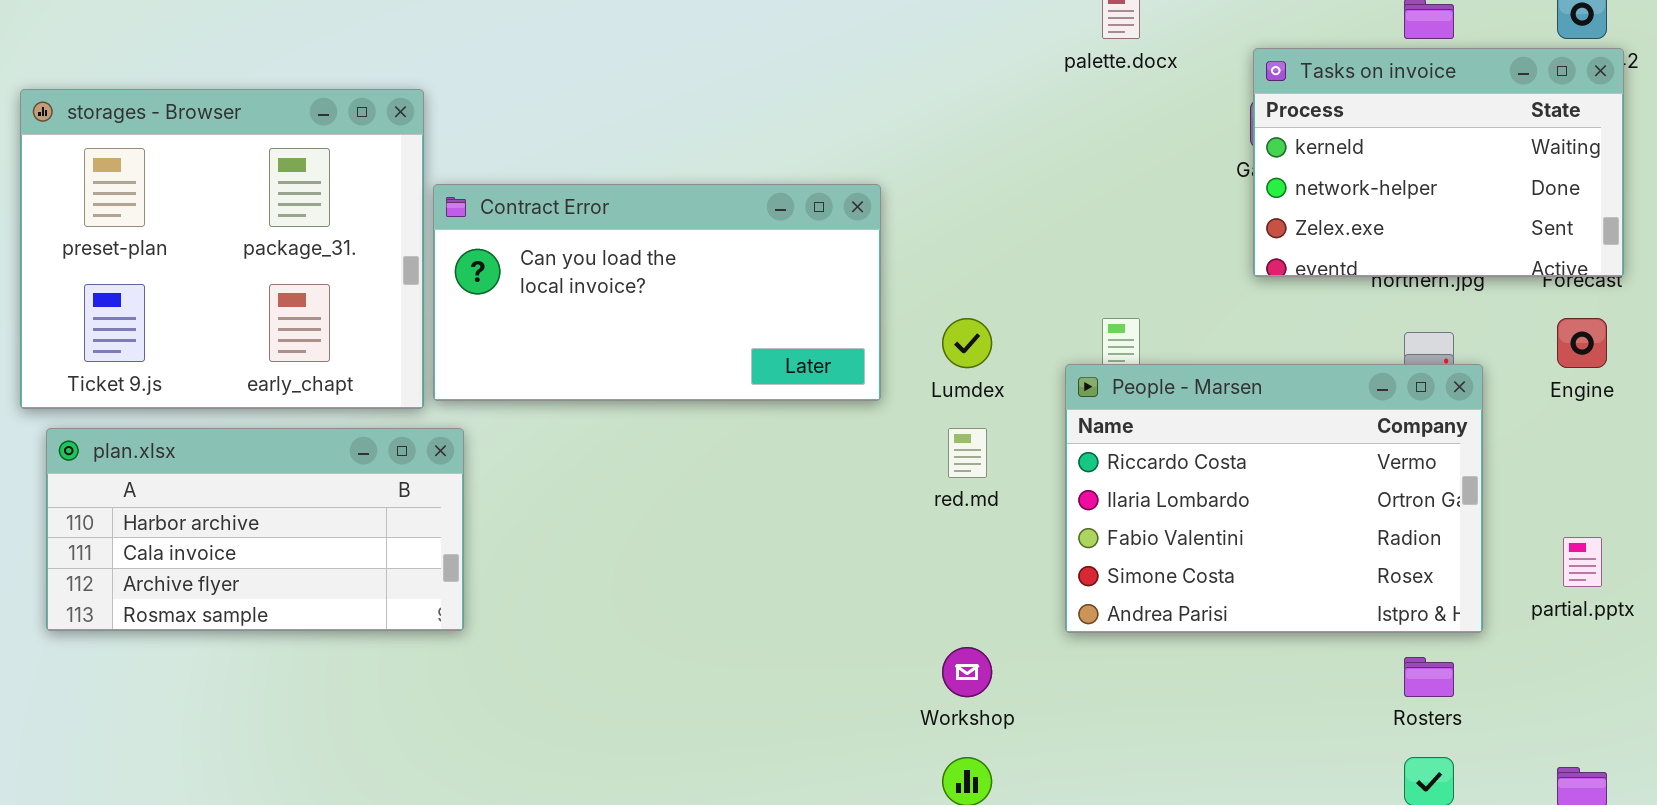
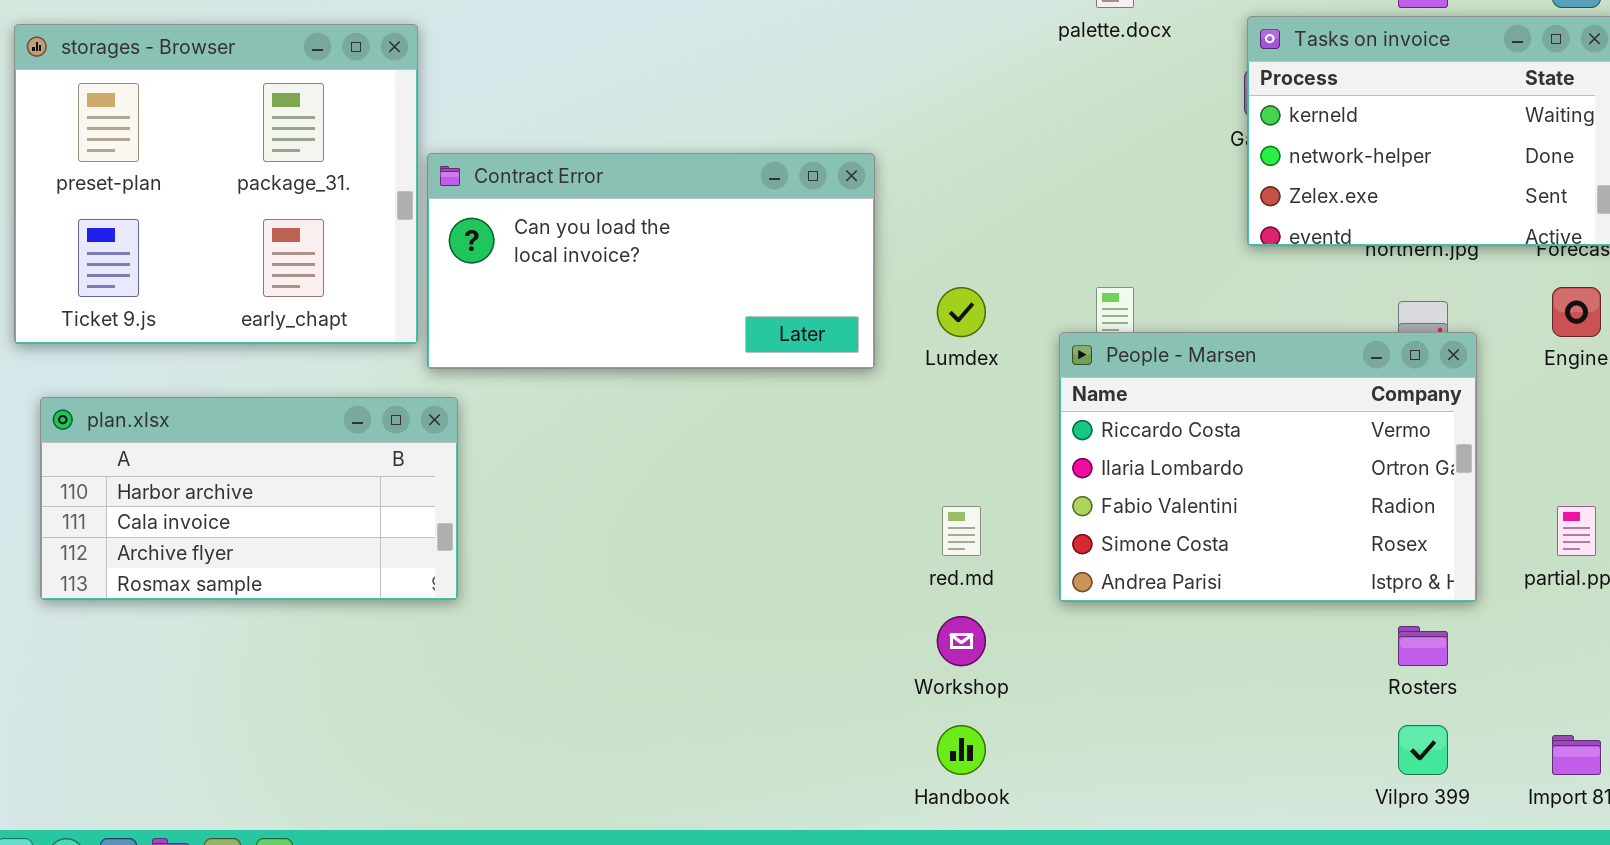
storages - Browser: [20,89,424,409] -> [14,24,418,344], moved
red.md: [948,428,987,478] -> [942,506,981,556], moved

